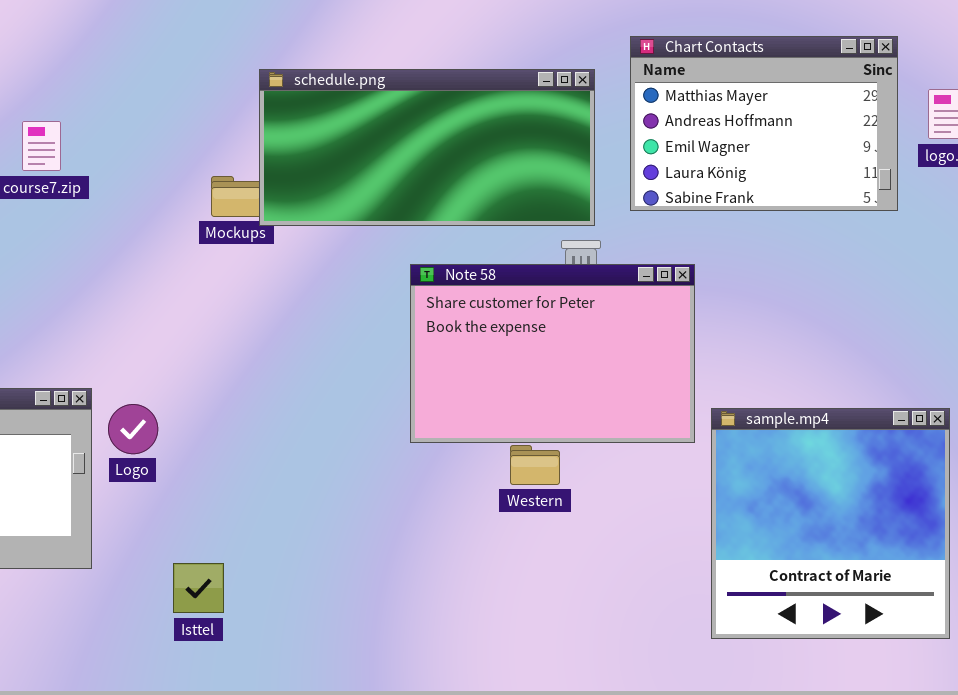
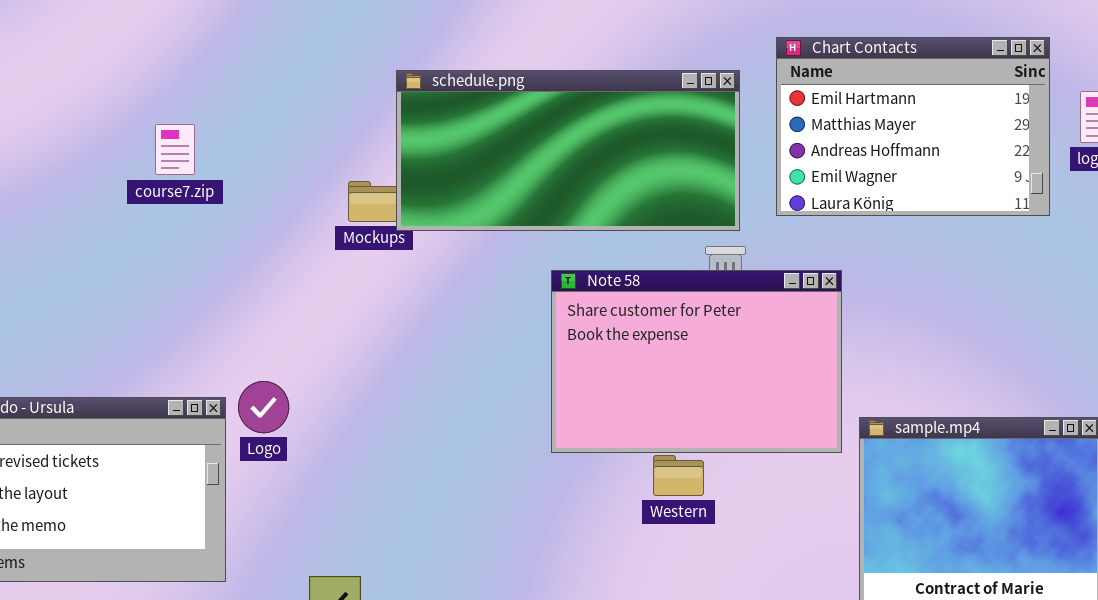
Chart Contacts: [630,36,898,211] -> [776,37,1050,216], scrolled up 1 row
Logo: [108,404,158,454] -> [238,381,289,433], moved

